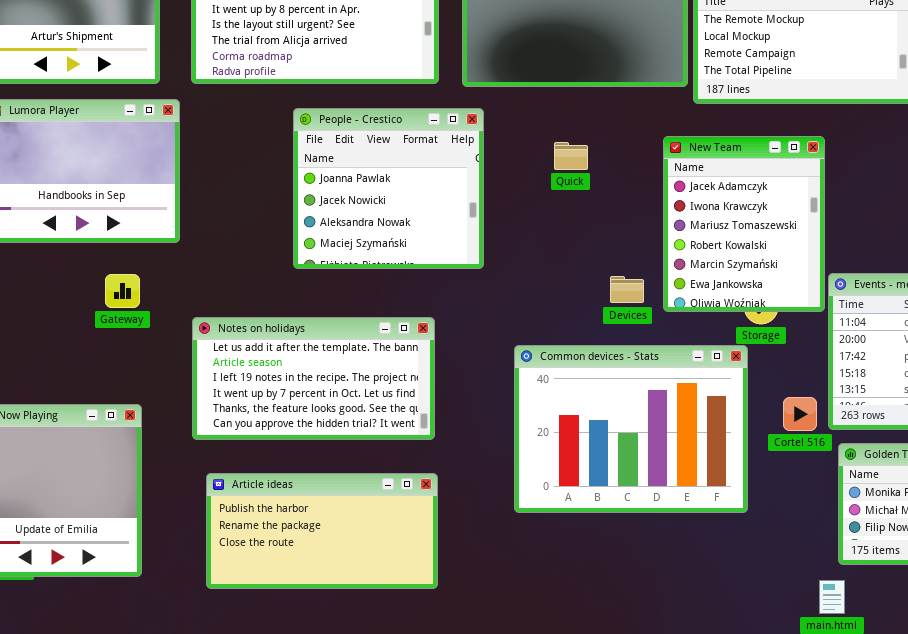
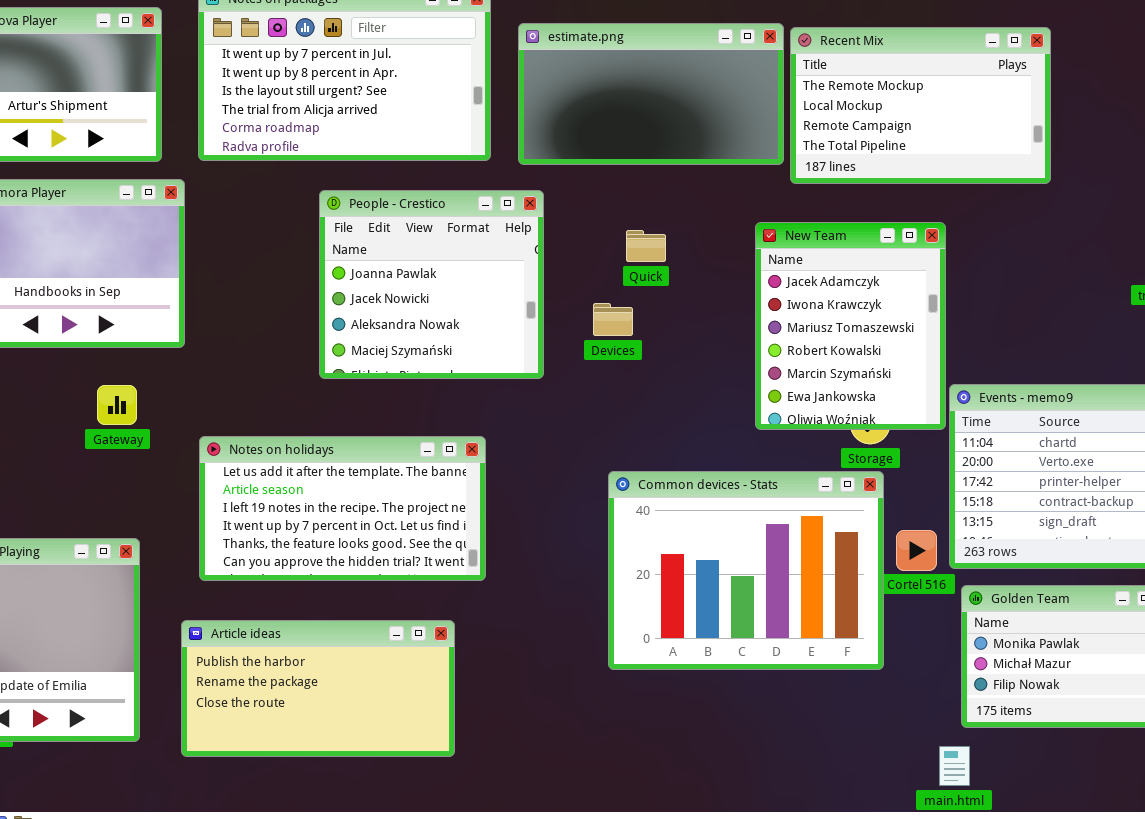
Devices: [610,276,644,303] -> [593,303,633,336], moved
Common devices - Stats: [514,345,748,513] -> [608,471,884,670], moved
Article ideas: [206,473,438,589] -> [181,620,455,757], moved

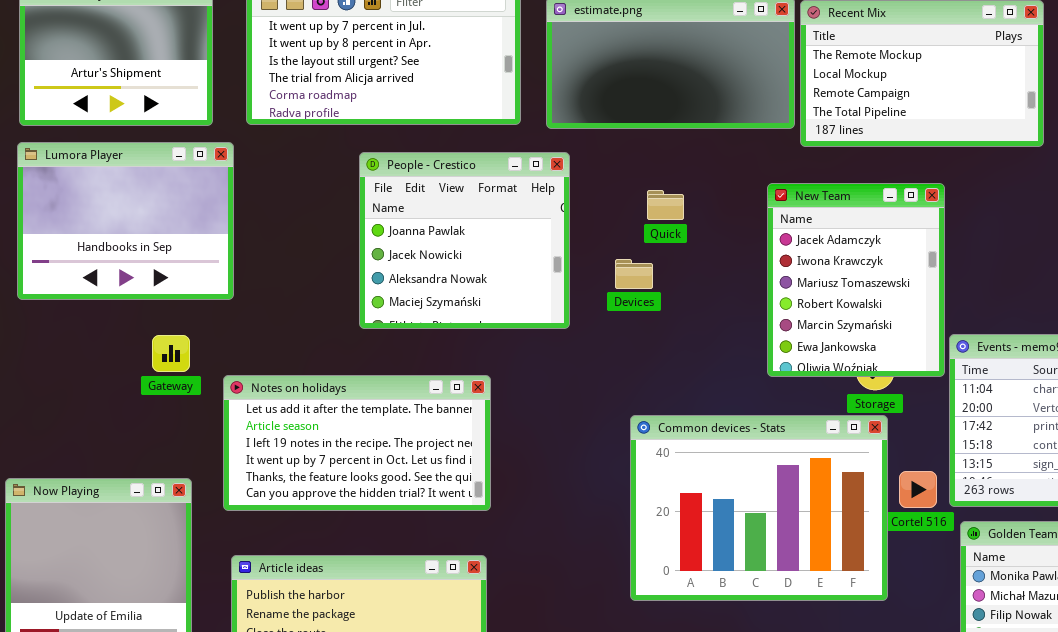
Notes on holidays: [199,436,486,581] -> [223,375,491,511], moved

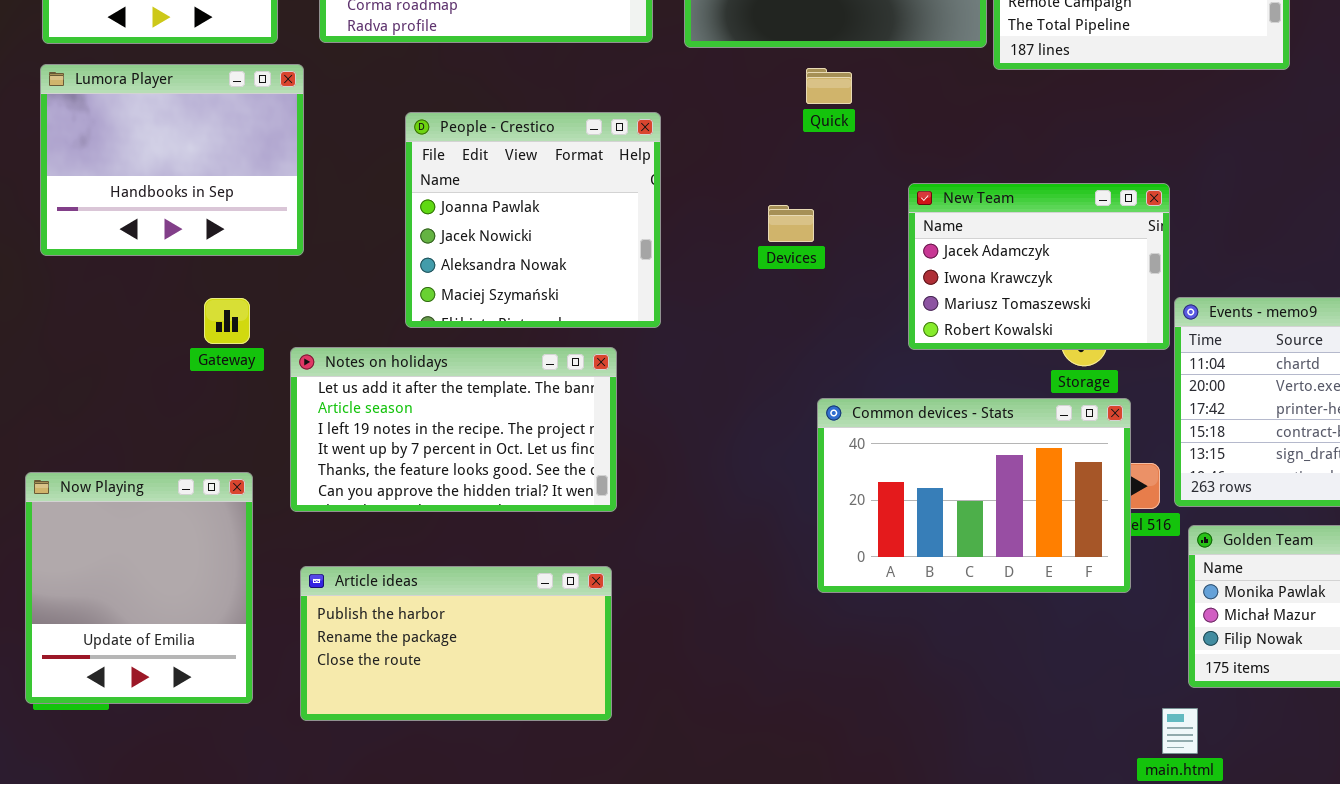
People - Crestico: [359,152,570,329] -> [405,112,661,328], moved
New Team: [767,183,945,377] -> [908,183,1170,350], resized
Quick: [647,190,684,220] -> [806,68,852,104], moved
Common devices - Stats: [630,415,888,601] -> [817,398,1131,593], moved, resized

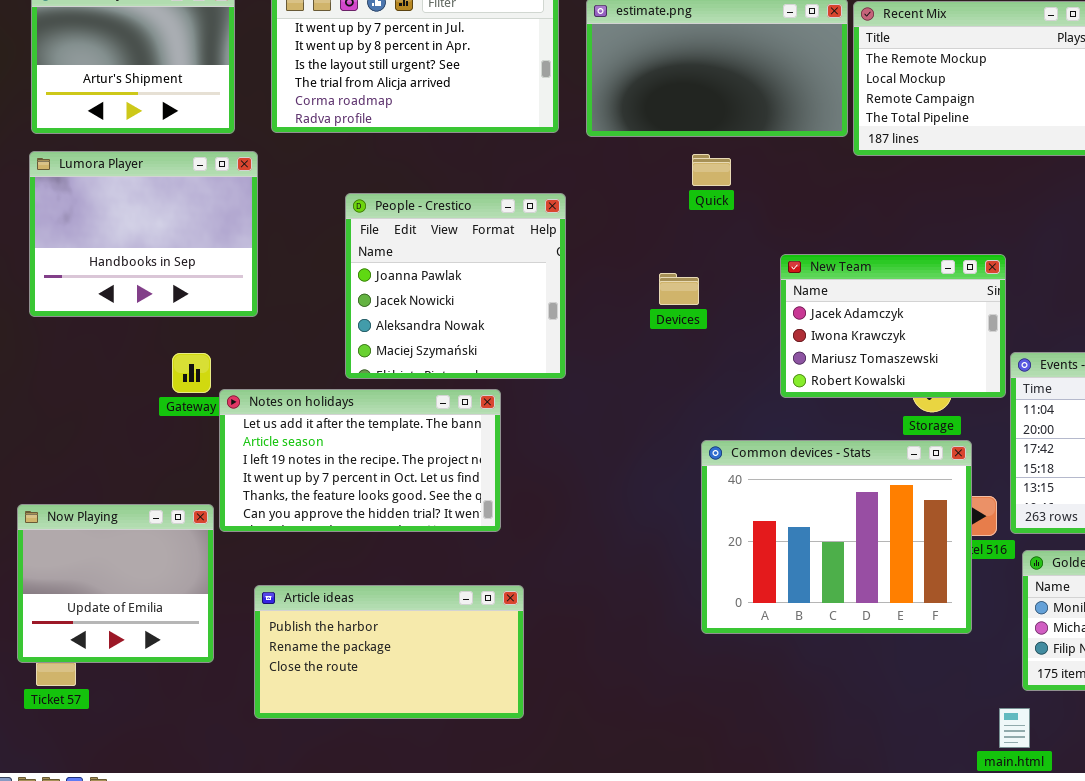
Notes on holidays: [290,347,617,512] -> [219,389,501,532], moved
Common devices - Stats: [817,398,1131,593] -> [701,440,972,634], resized
Now Playing: [25,472,253,704] -> [17,504,214,663], resized

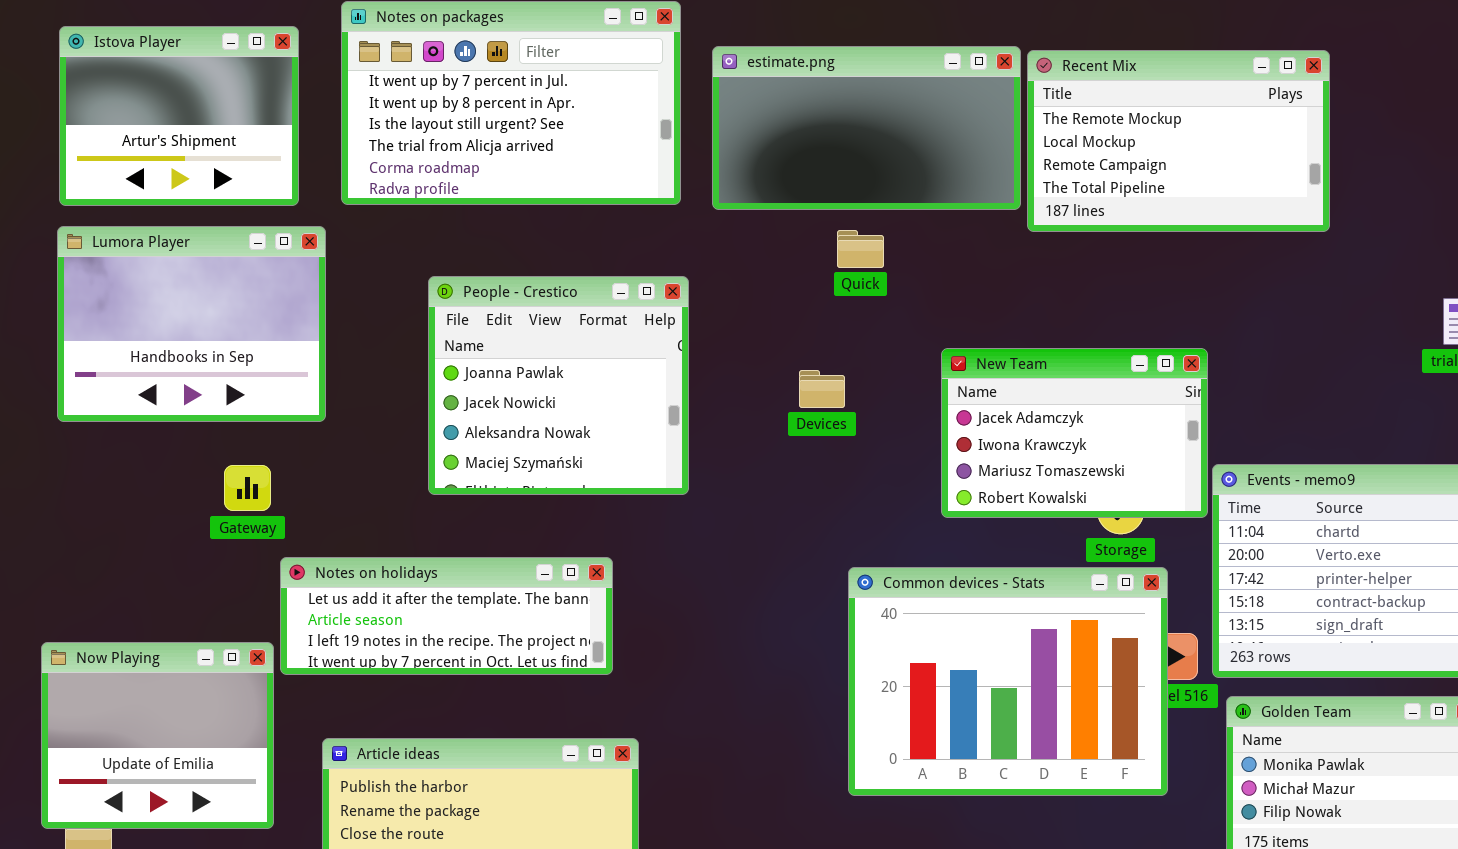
Notes on holidays: [219,389,501,532] -> [280,557,613,675], resized

